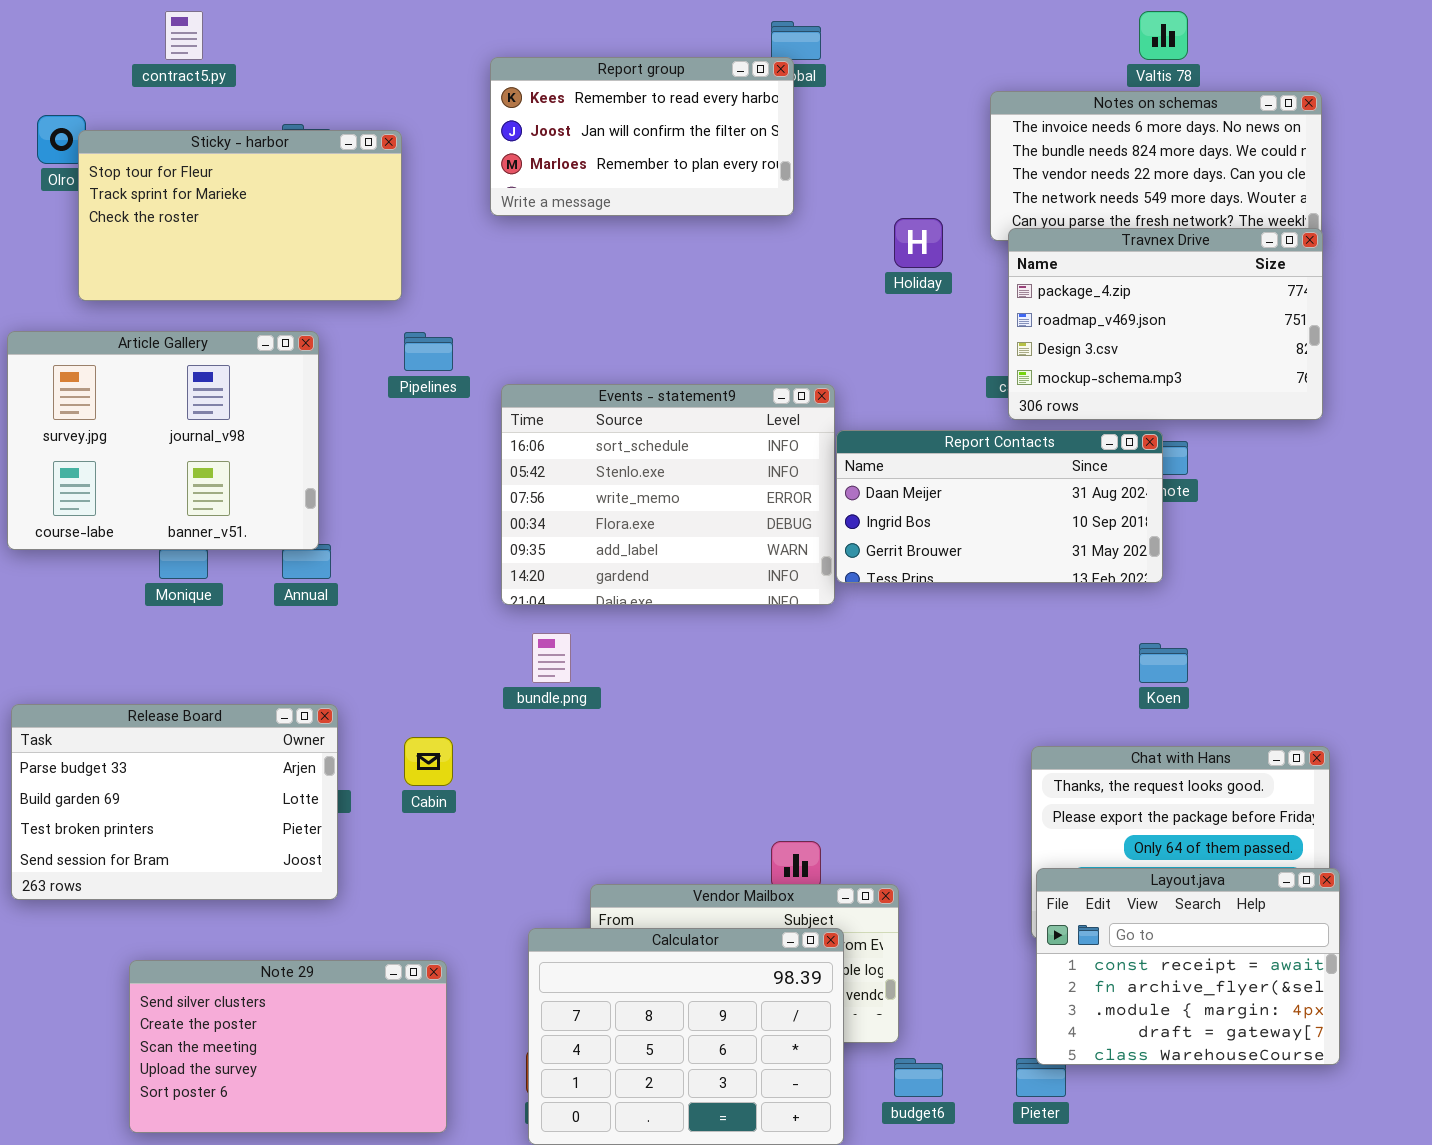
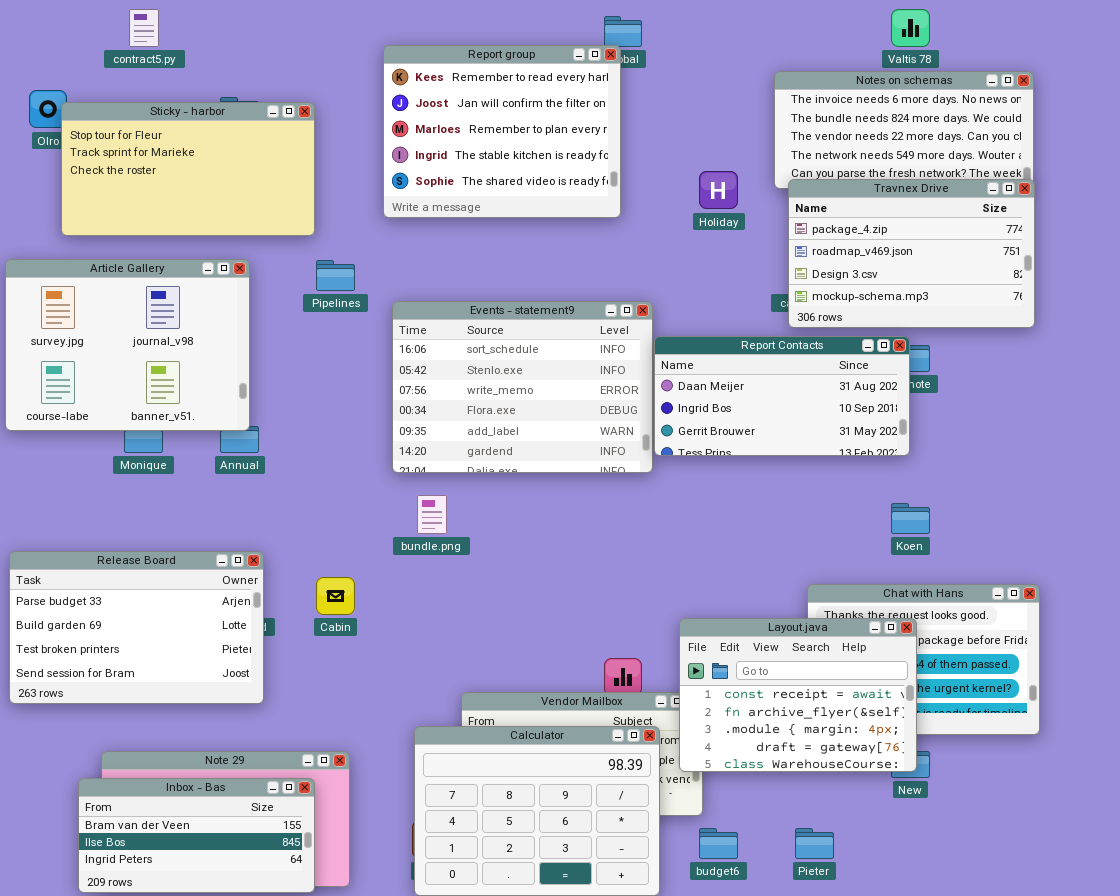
Report group: [490,57,794,216] -> [383,45,621,218], resized
Layout.java: [1036,868,1340,1065] -> [679,618,917,772], moved
Inbox - Bas: none -> [78,778,315,893], opened

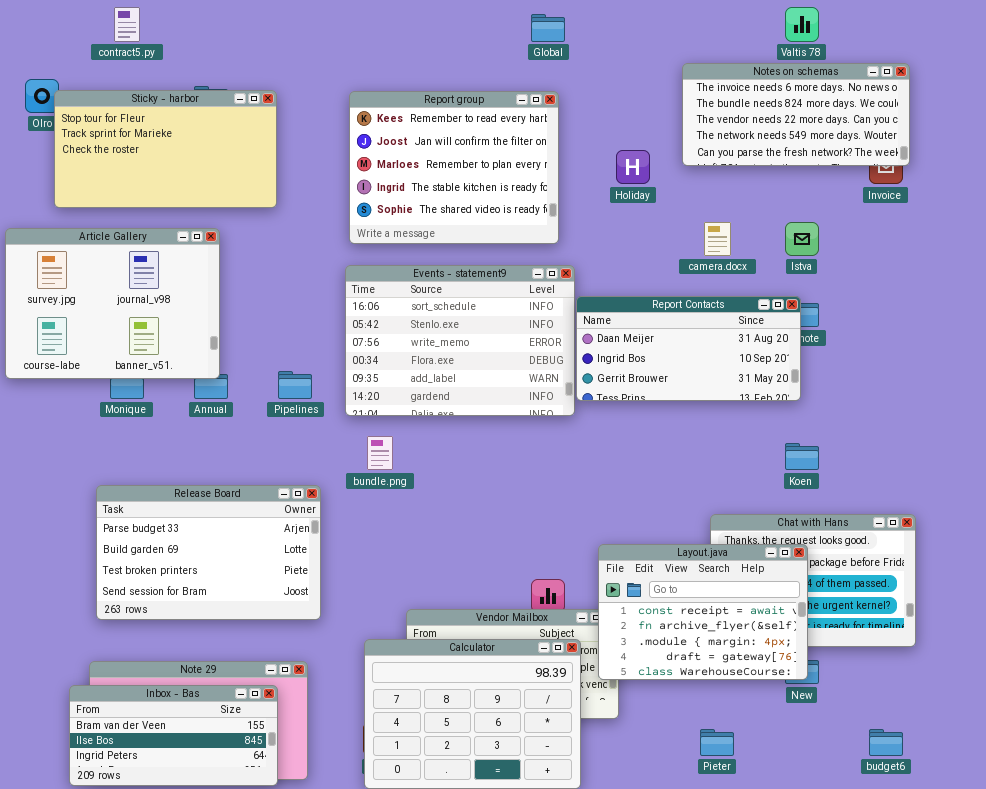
Report group: [383,45,621,218] -> [349,91,559,244], moved
Travnex Drive: [788,179,1035,328] -> none, closed
Pipelines: [316,260,355,291] -> [278,371,312,399], moved
Release Board: [9,551,264,704] -> [96,485,321,620], moved
budget6: [699,828,738,859] -> [869,729,903,756], moved

